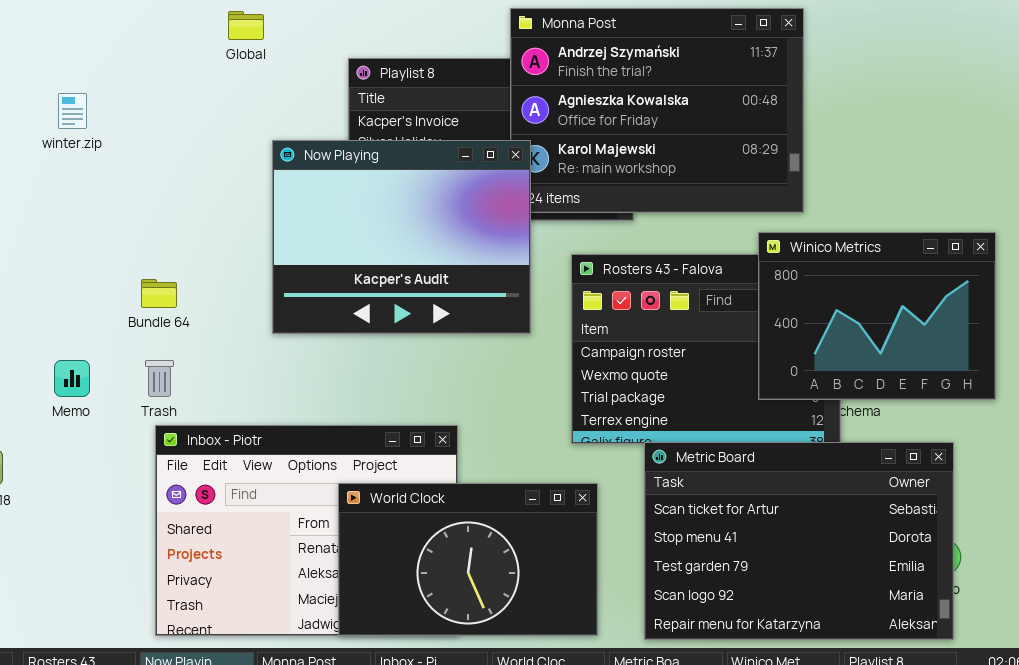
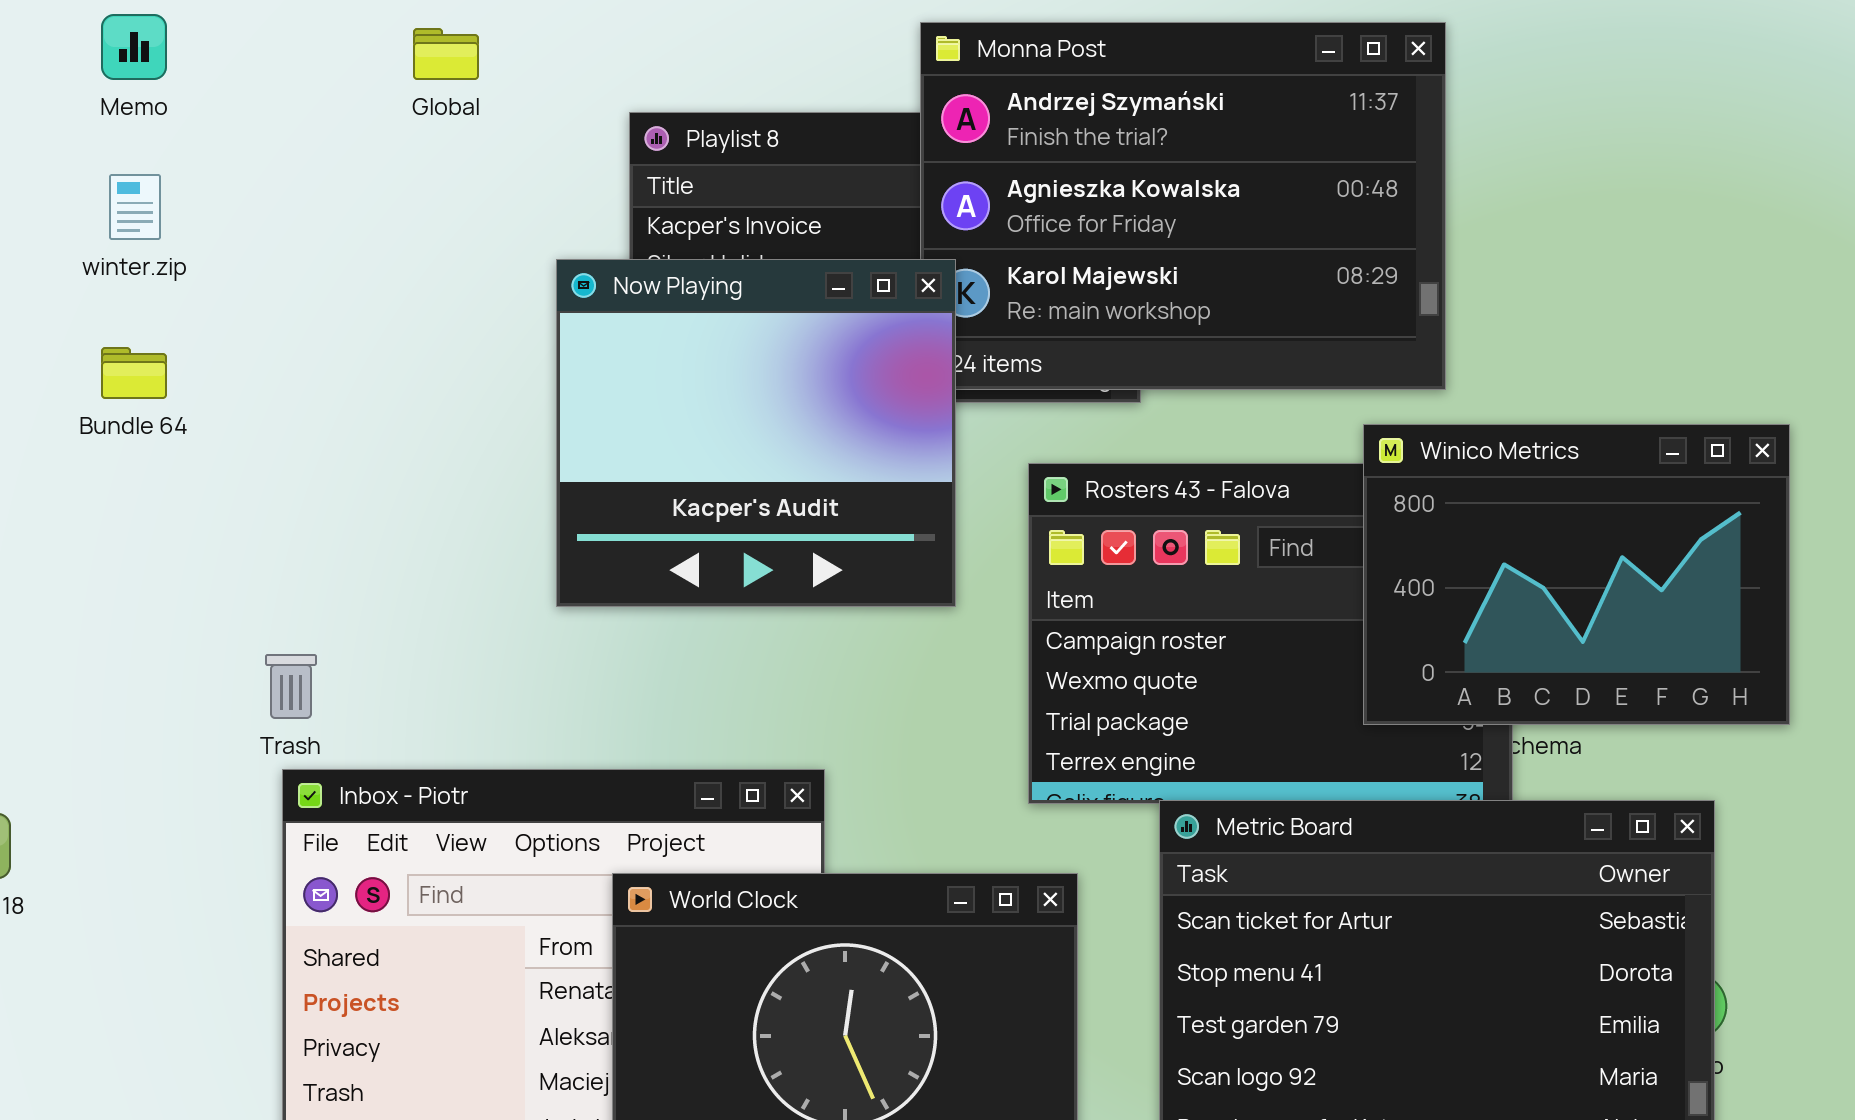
Now Playing: [272,140,531,334] -> [556,259,956,607], resized
Bundle 64: [141,279,177,308] -> [101,347,167,399], moved
Memo: [54,360,90,397] -> [101,14,167,80], moved

